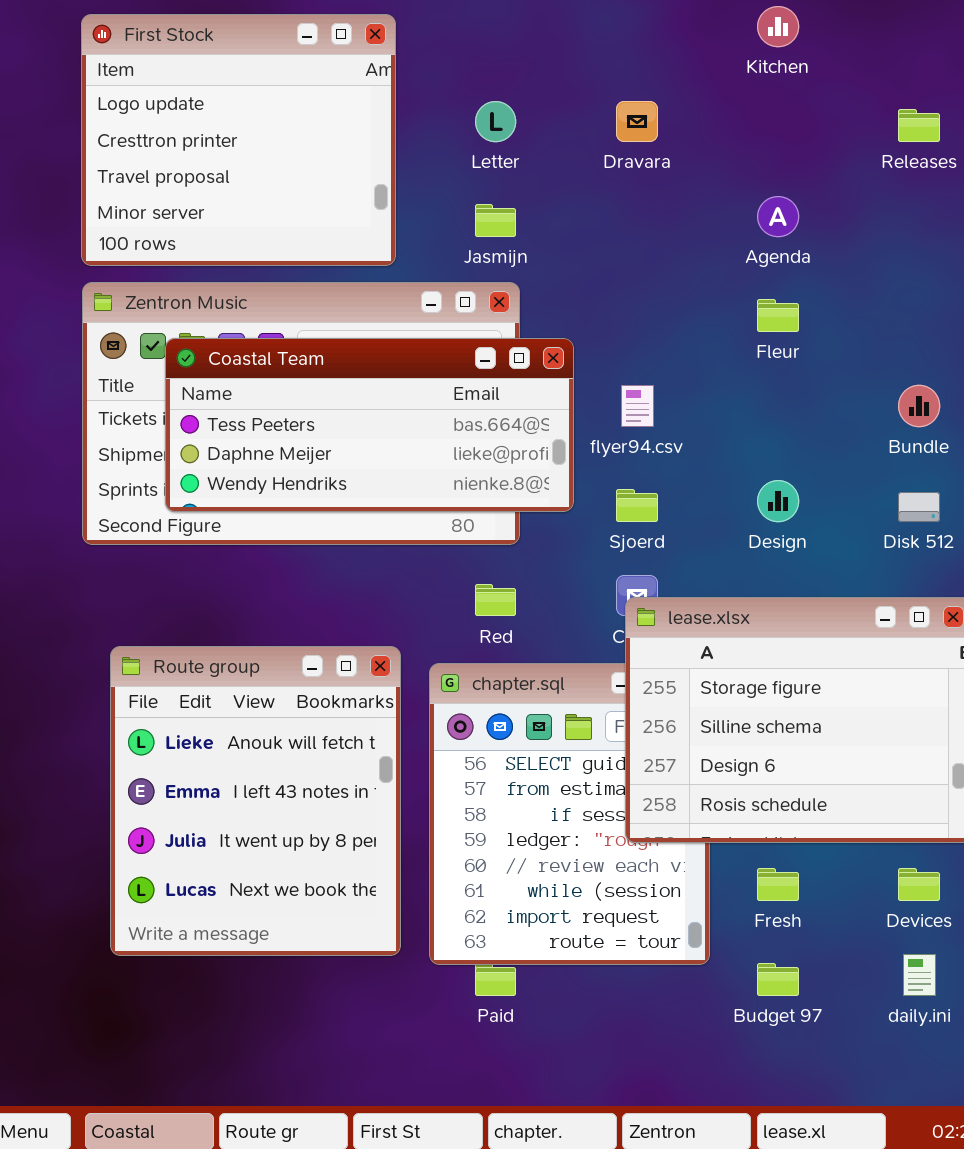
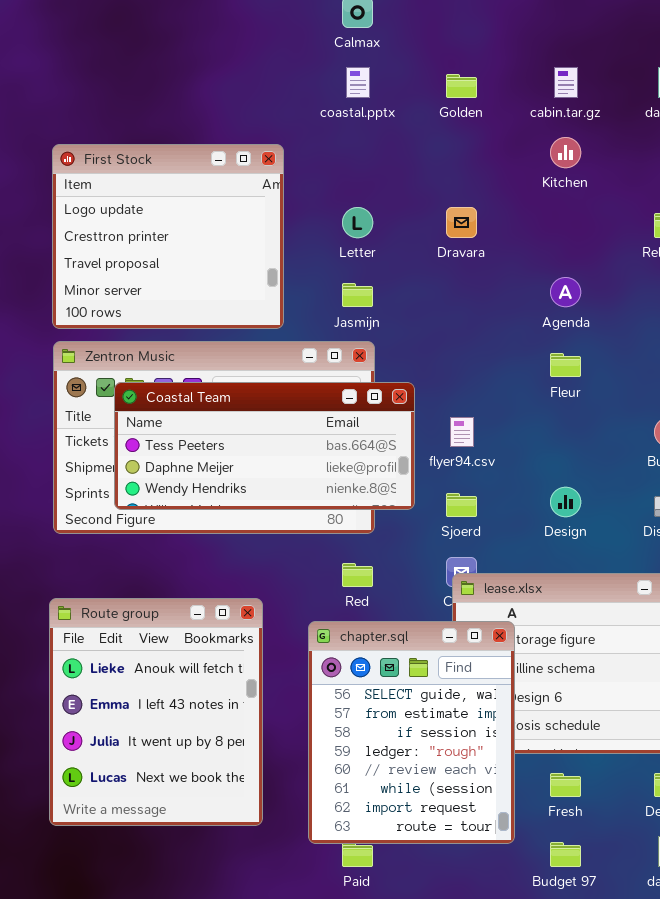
Route group: [110,646,401,956] -> [49,598,263,826], moved
chapter.sql: [429,663,710,965] -> [308,621,515,844], raised

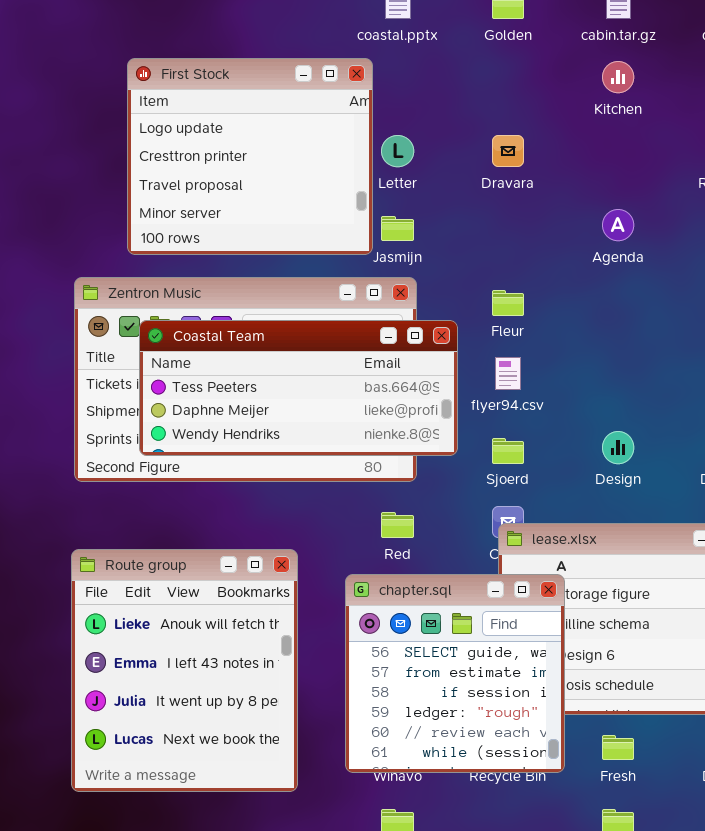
First Stock: [52,144,284,329] -> [127,58,373,255], moved
Fleur: [550,353,581,377] -> [492,290,524,316], moved
chapter.sql: [308,621,515,844] -> [345,574,565,773], resized

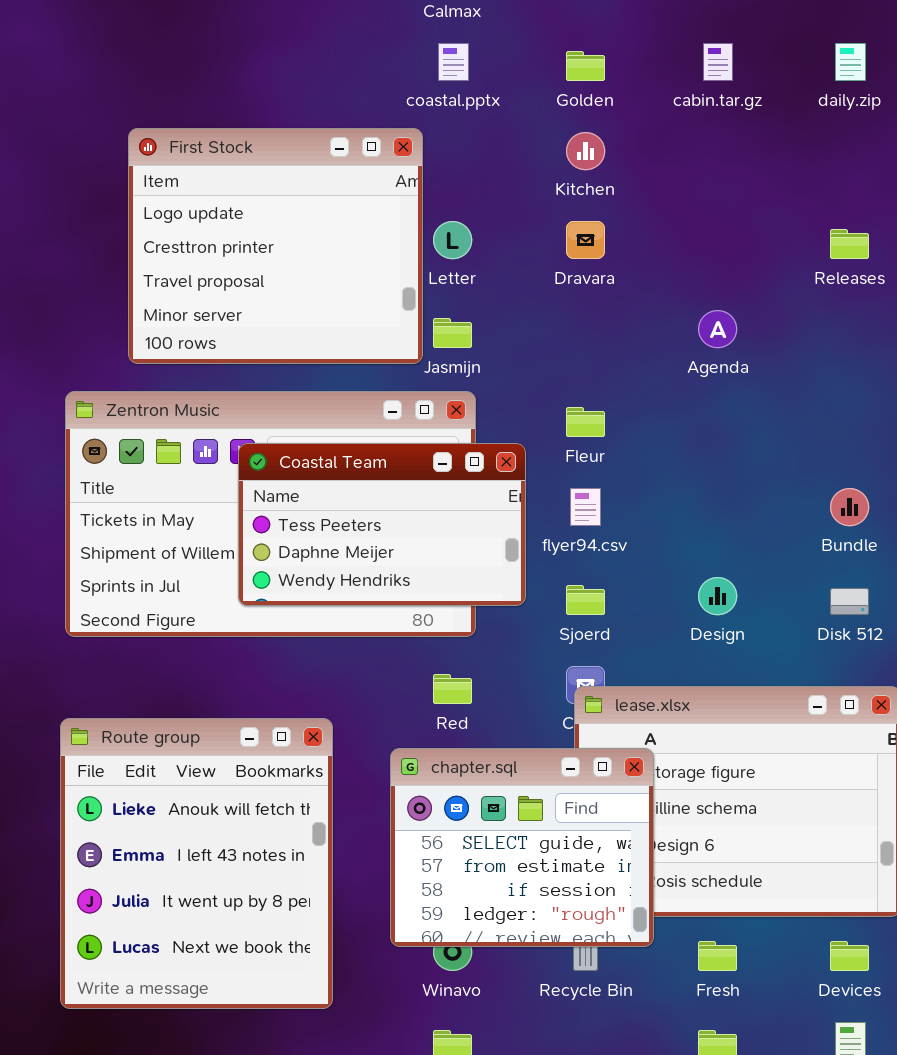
Kitchen: [602,61,634,93] -> [566,132,605,170], moved
Coastal Team: [139,320,458,456] -> [238,443,526,606], resized
chapter.sql: [345,574,565,773] -> [390,748,654,947], resized

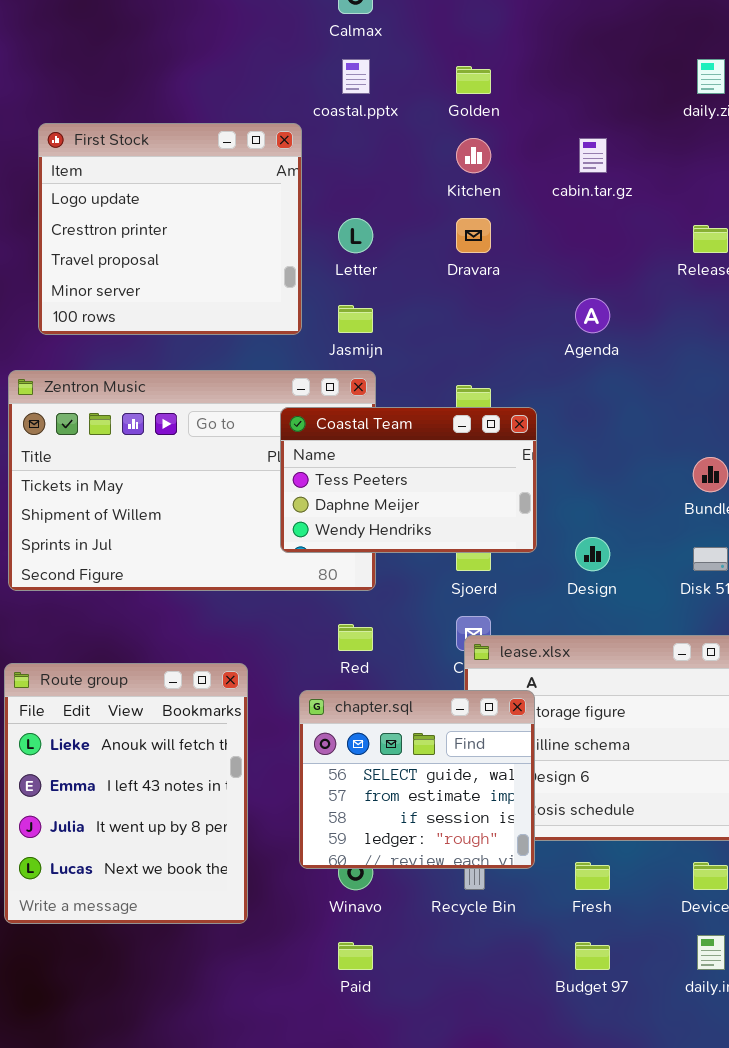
cabin.tar.gz: [703,43,733,81] -> [579,138,607,173], moved
First Stock: [128,128,423,364] -> [38,123,302,335], moved
Coastal Team: [238,443,526,606] -> [280,407,537,553], moved

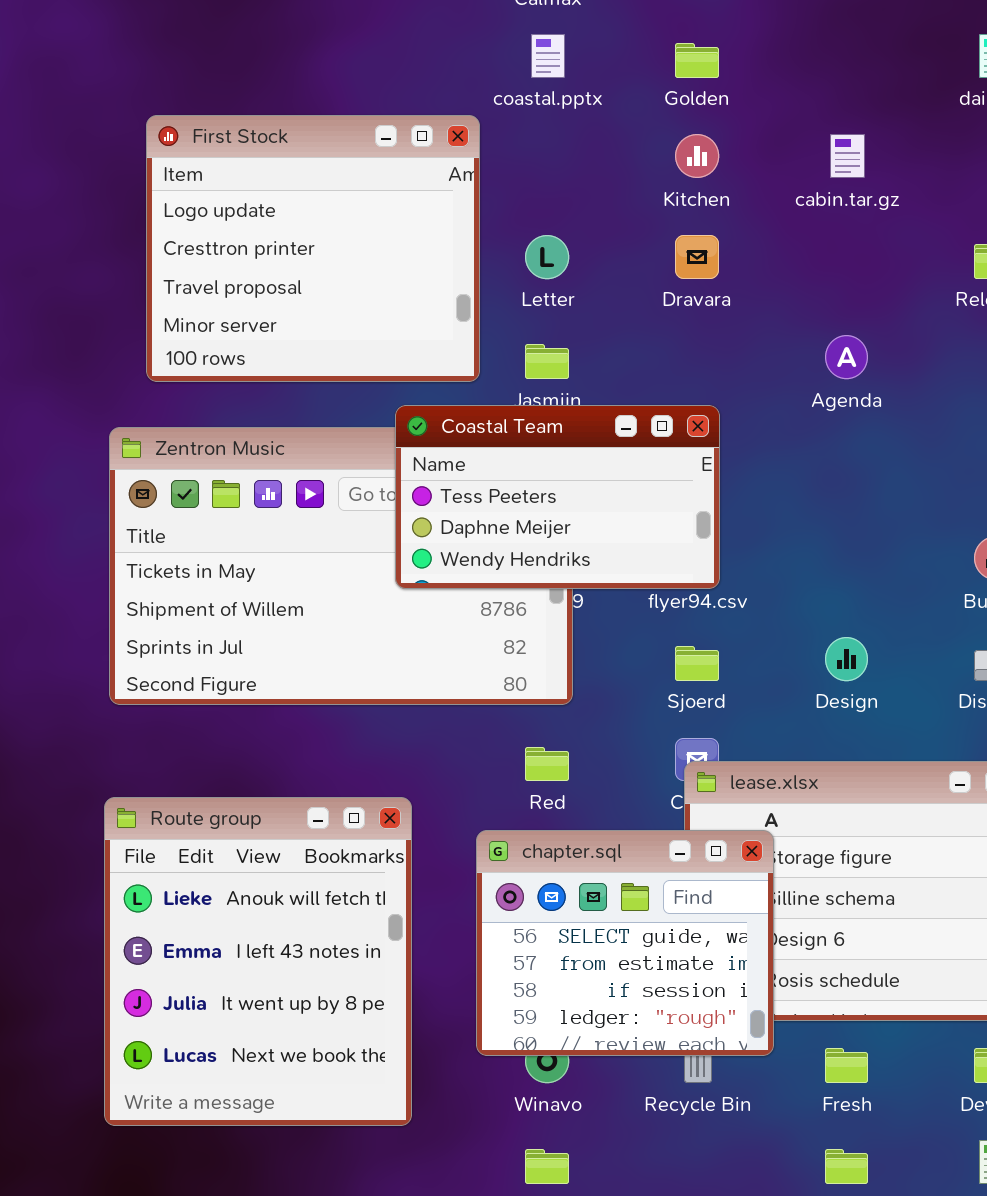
Coastal Team: [280,407,537,553] -> [395,405,720,589], moved

